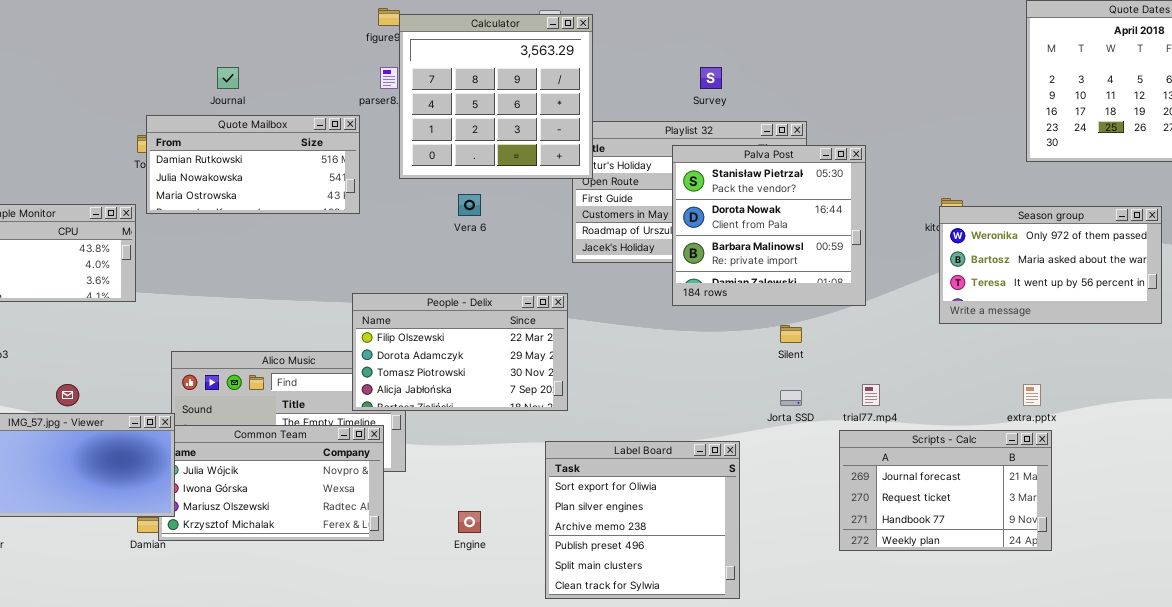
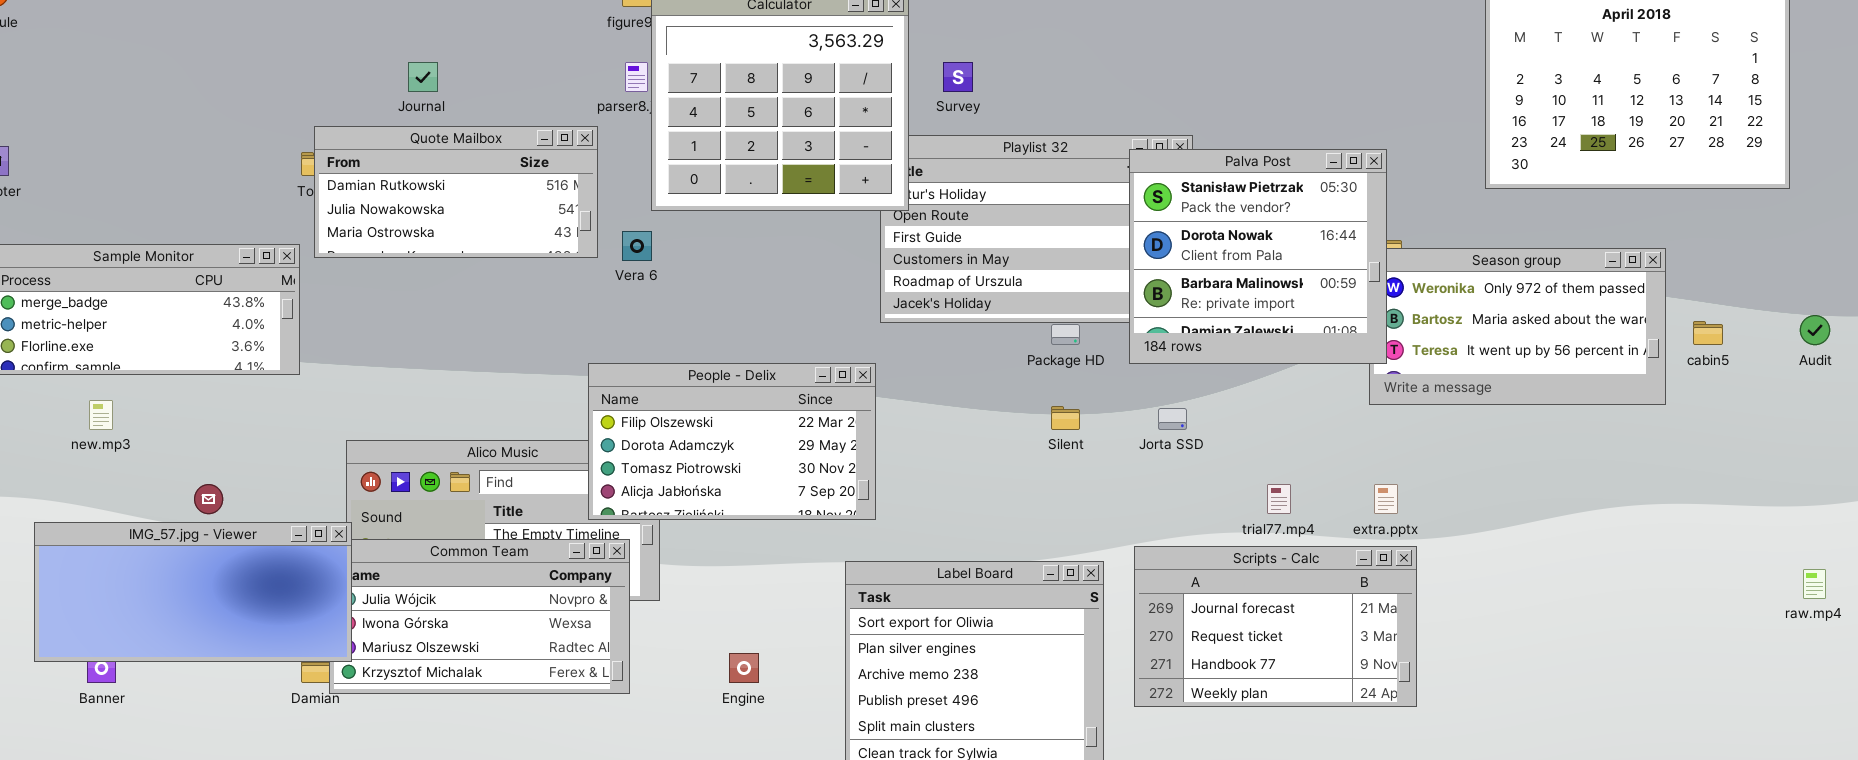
Survey: [700,67,722,89] -> [943,62,973,92], moved
Palva Post: [672,145,866,306] -> [1129,149,1387,364], moved
Vera 6: [458,194,481,216] -> [622,231,652,261], moved
Silent: [780,325,802,343] -> [1051,406,1080,430], moved
extra.pptx: [1023,384,1041,406] -> [1374,484,1398,514], moved
Jorta SSD: [780,390,802,406] -> [1158,408,1187,430], moved
Scripts - Calc: [839,430,1052,551] -> [1134,546,1417,707], moved

